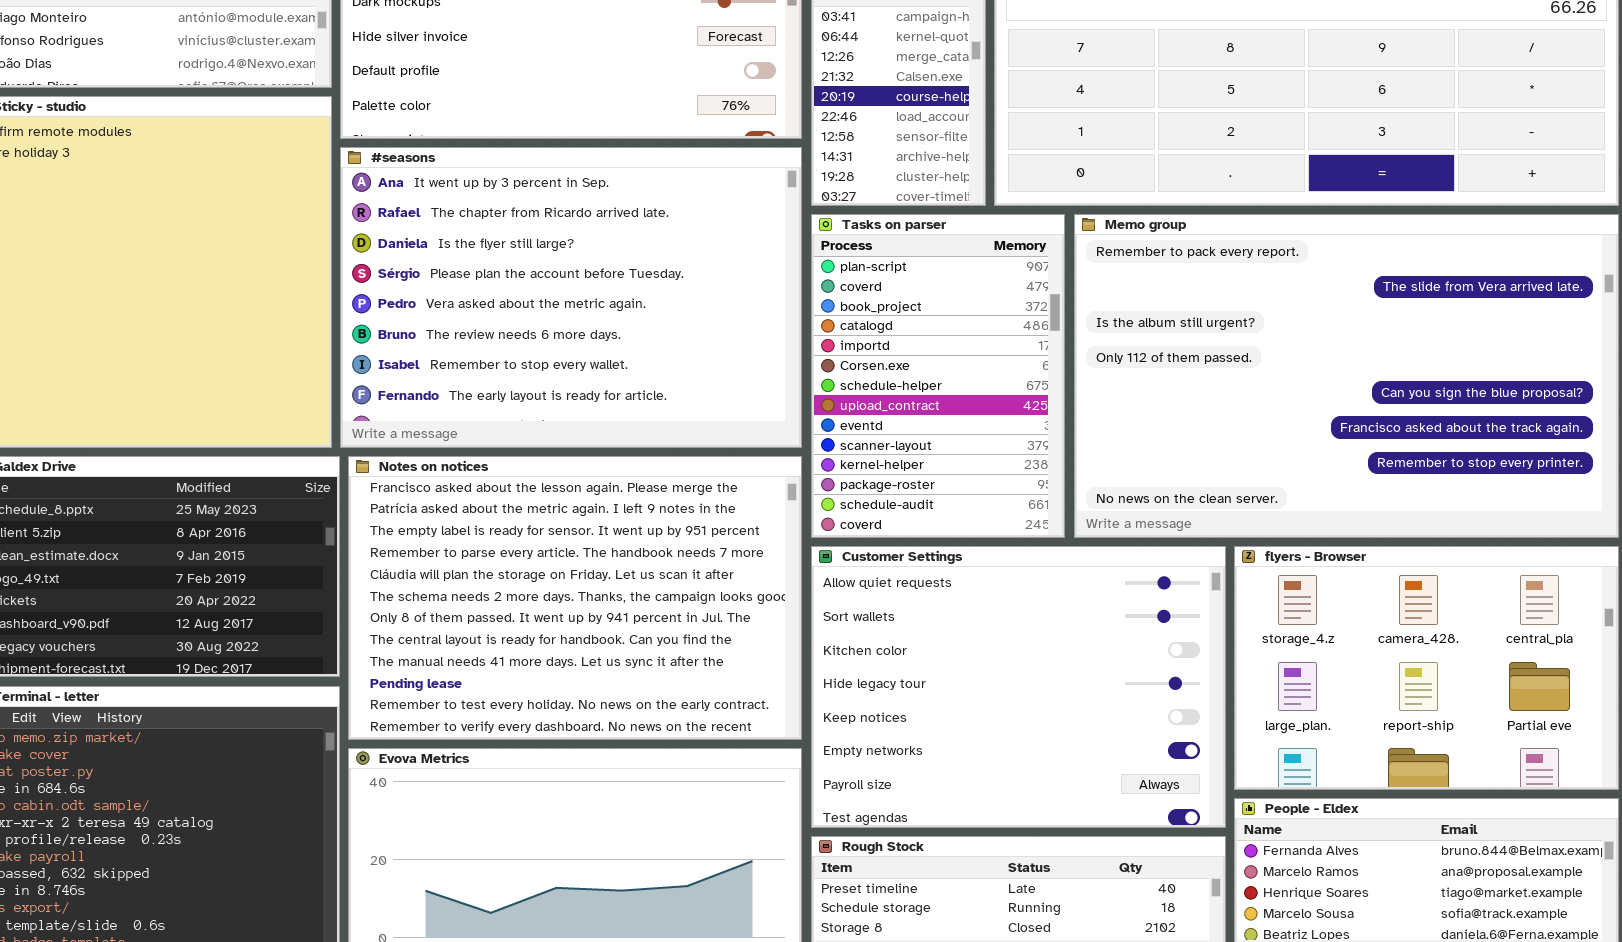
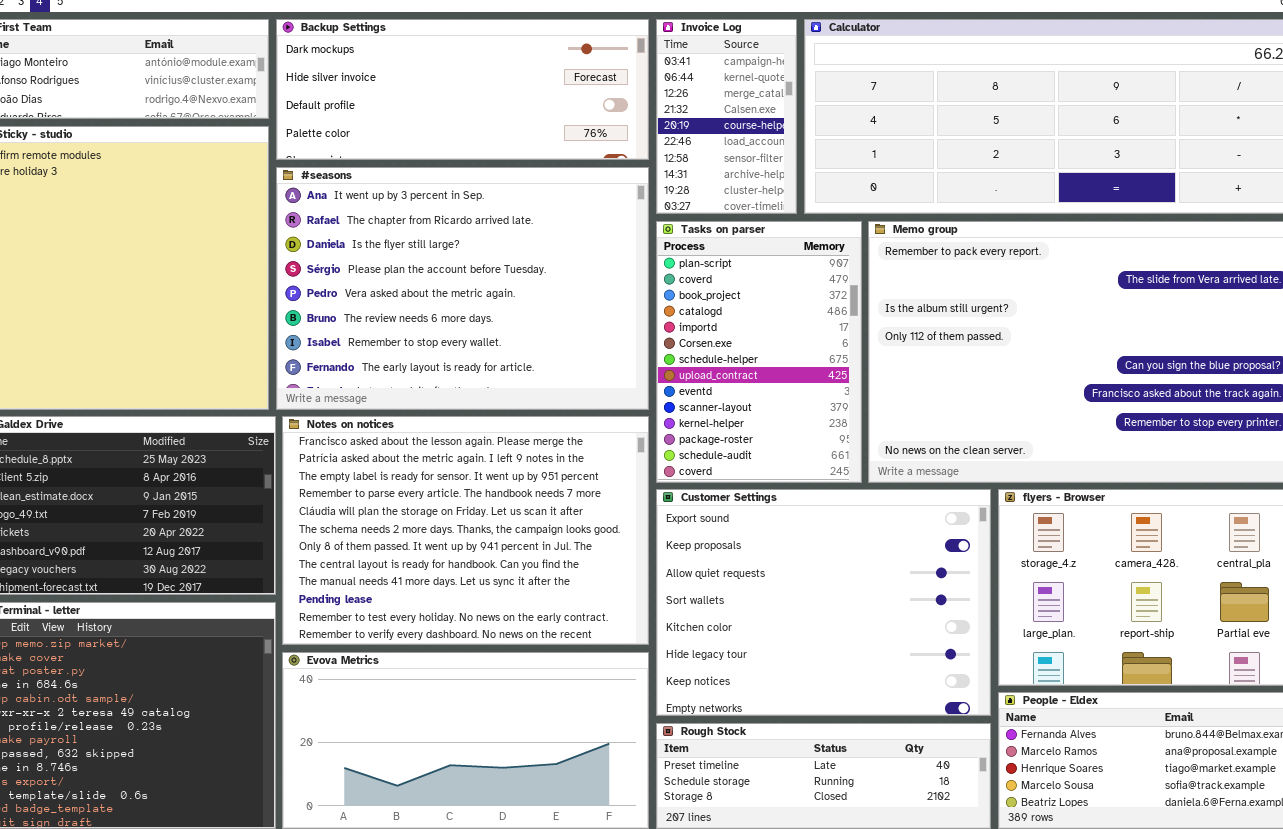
Customer Settings: [811,546,1226,828] -> [656,489,991,716], scrolled up 2 rows

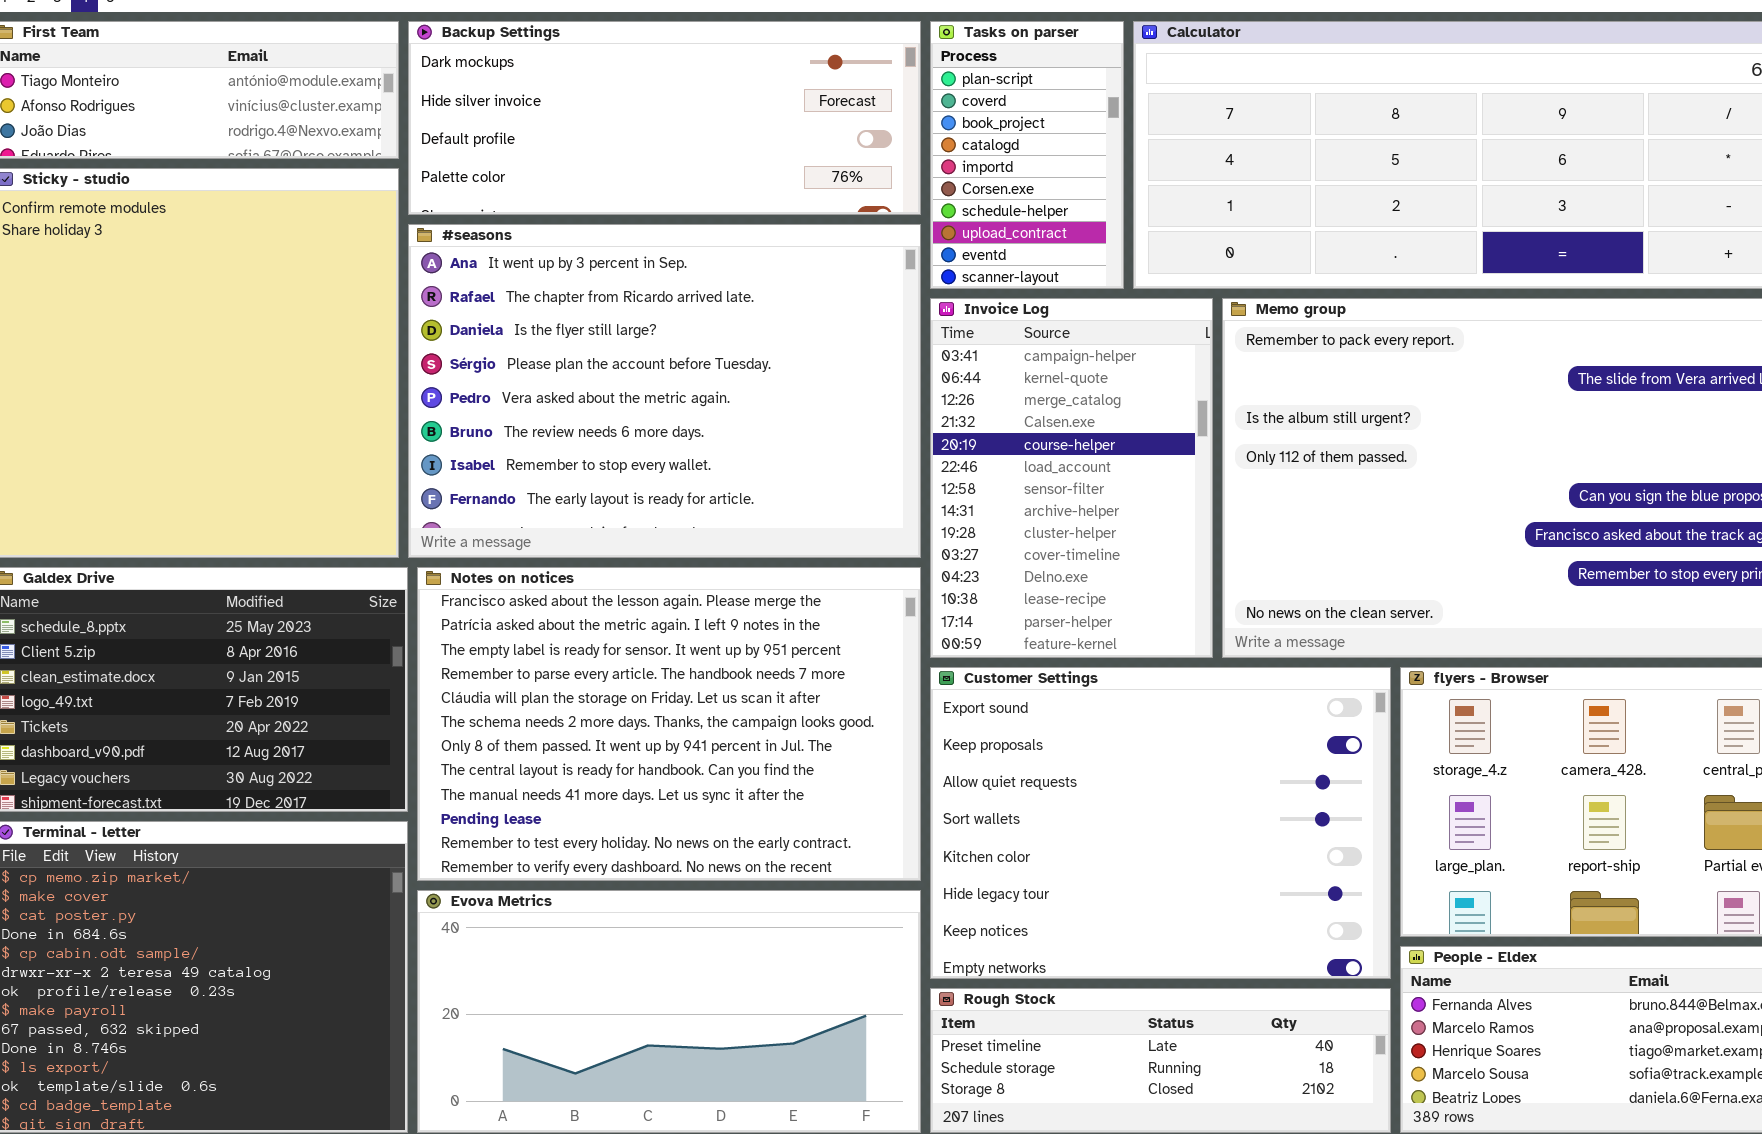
Invoice Log: [656,19,797,214] -> [930,298,1213,658], moved, resized
Tasks on parser: [656,221,862,483] -> [930,21,1124,289], moved, resized

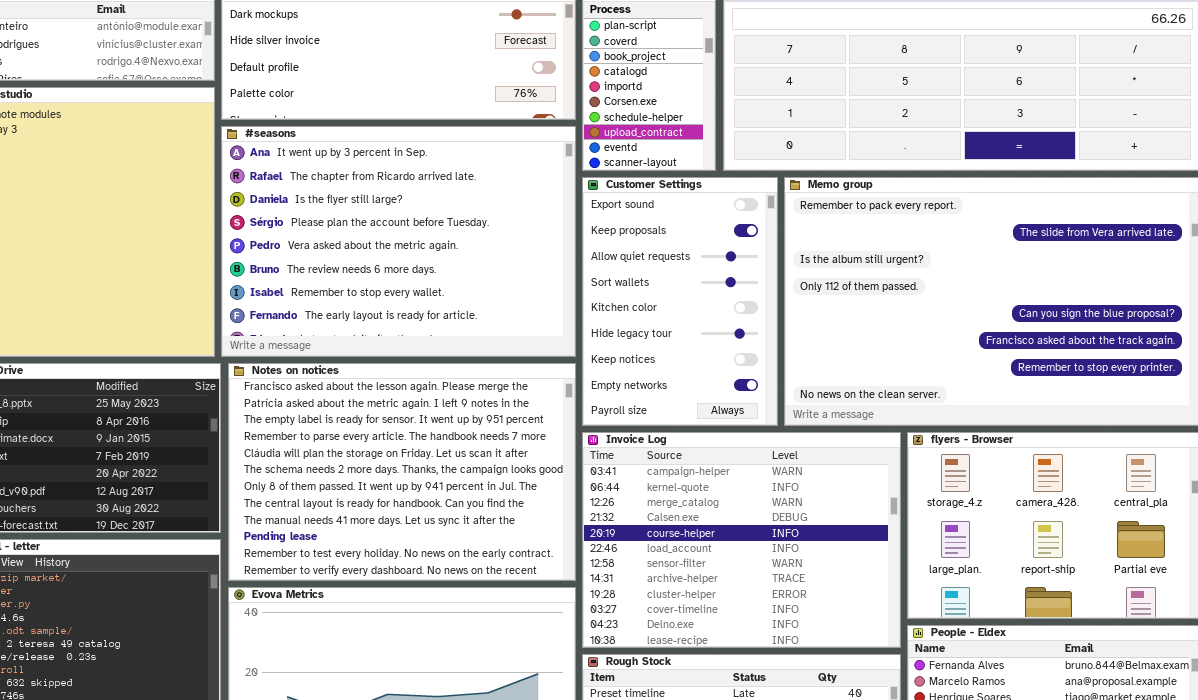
Invoice Log: [930,298,1213,658] -> [582,432,901,648], moved, resized
Customer Settings: [930,667,1391,979] -> [582,177,778,426], moved, resized

